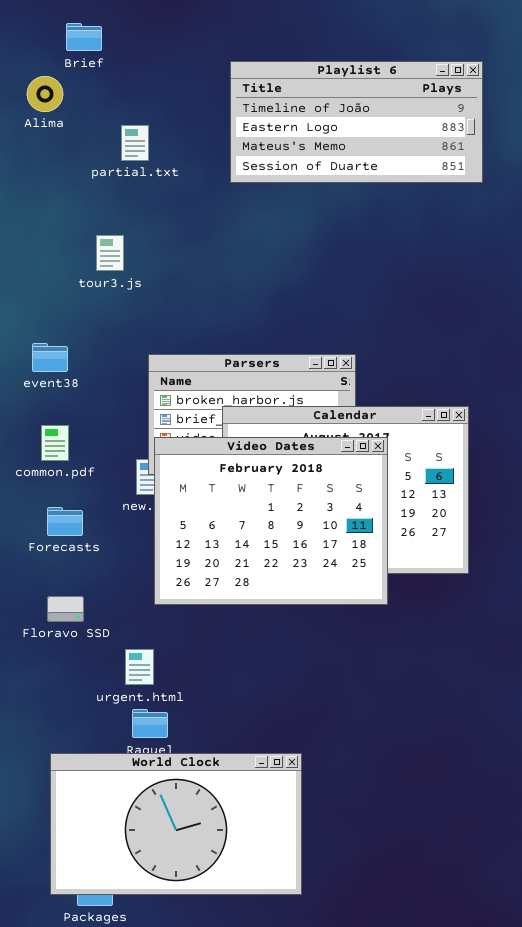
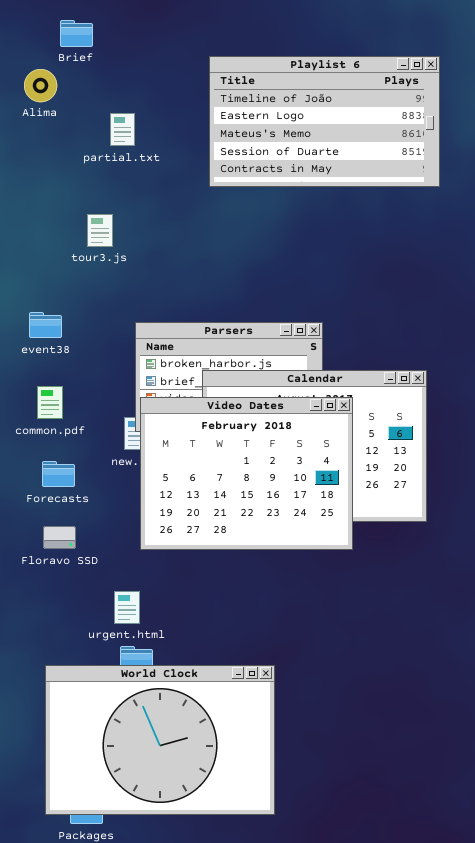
Playlist 6: [230,61,483,183] -> [209,56,440,187], resized
Floravo SSD: [47,596,84,622] -> [43,526,76,549], moved
World Clock: [50,753,302,895] -> [45,665,275,815], resized

